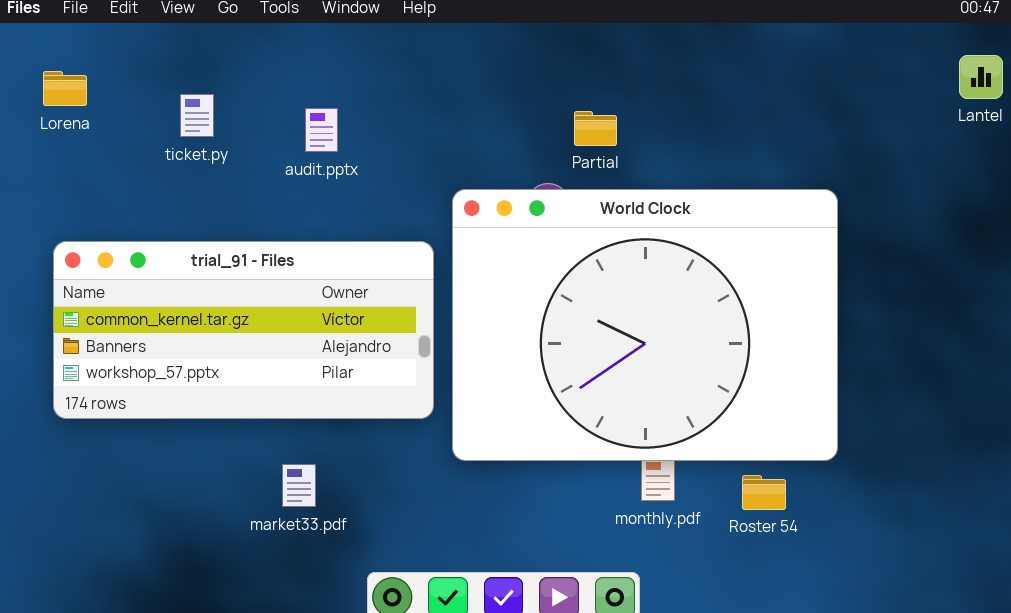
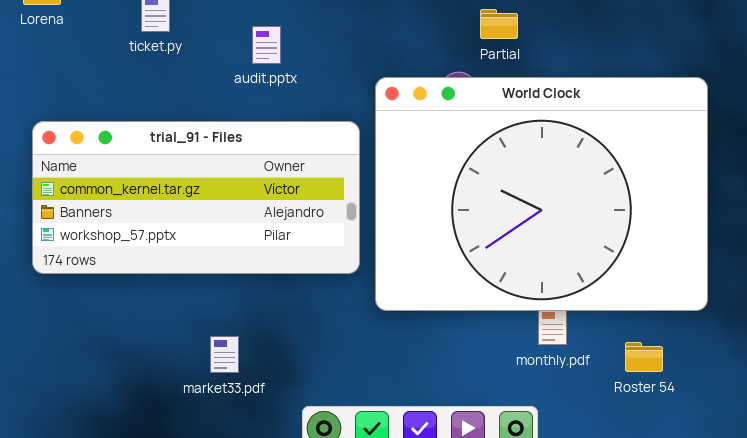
audit.pptx: [305,108,338,152] -> [252,26,281,64], moved
market33.pdf: [282,464,316,507] -> [210,336,239,373], moved
Roster 54: [742,475,786,510] -> [625,342,663,372], moved

